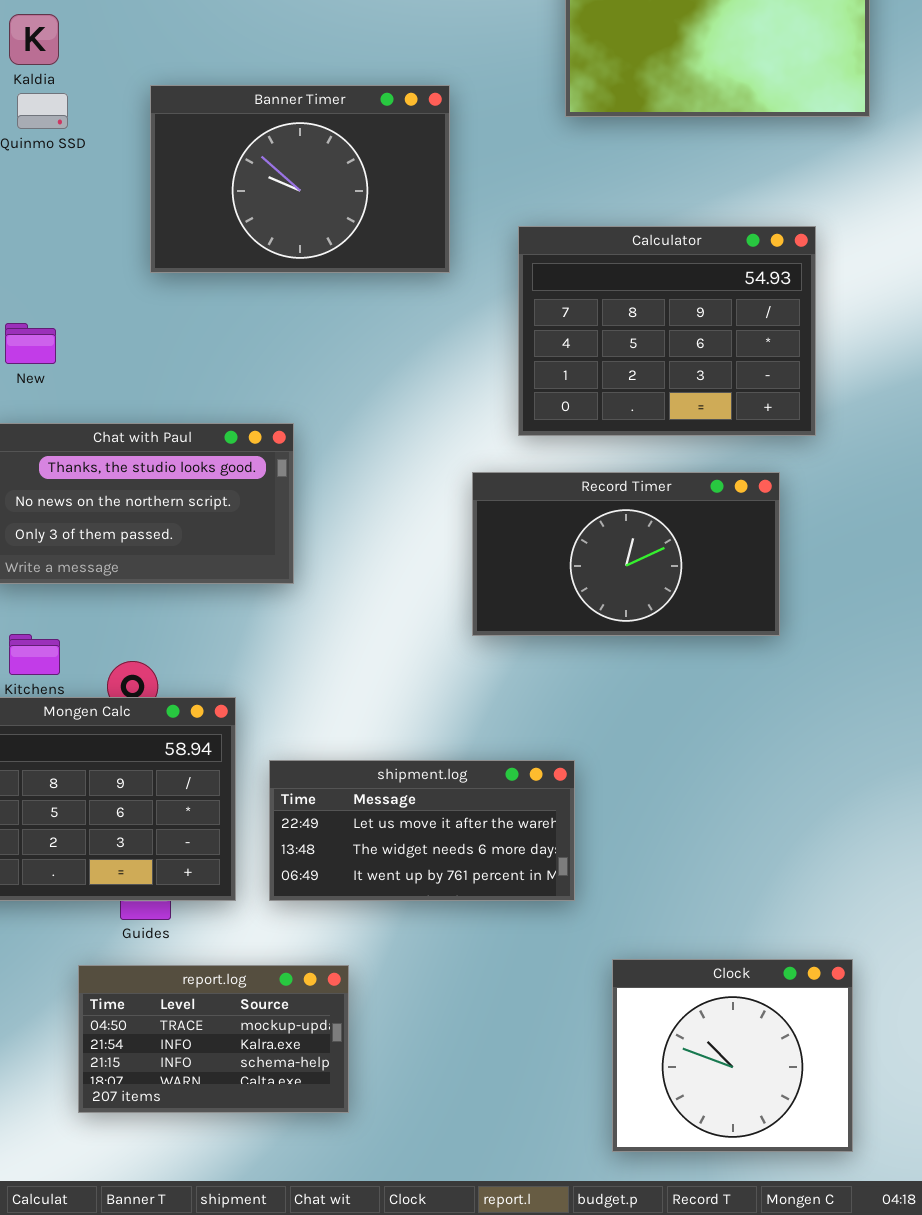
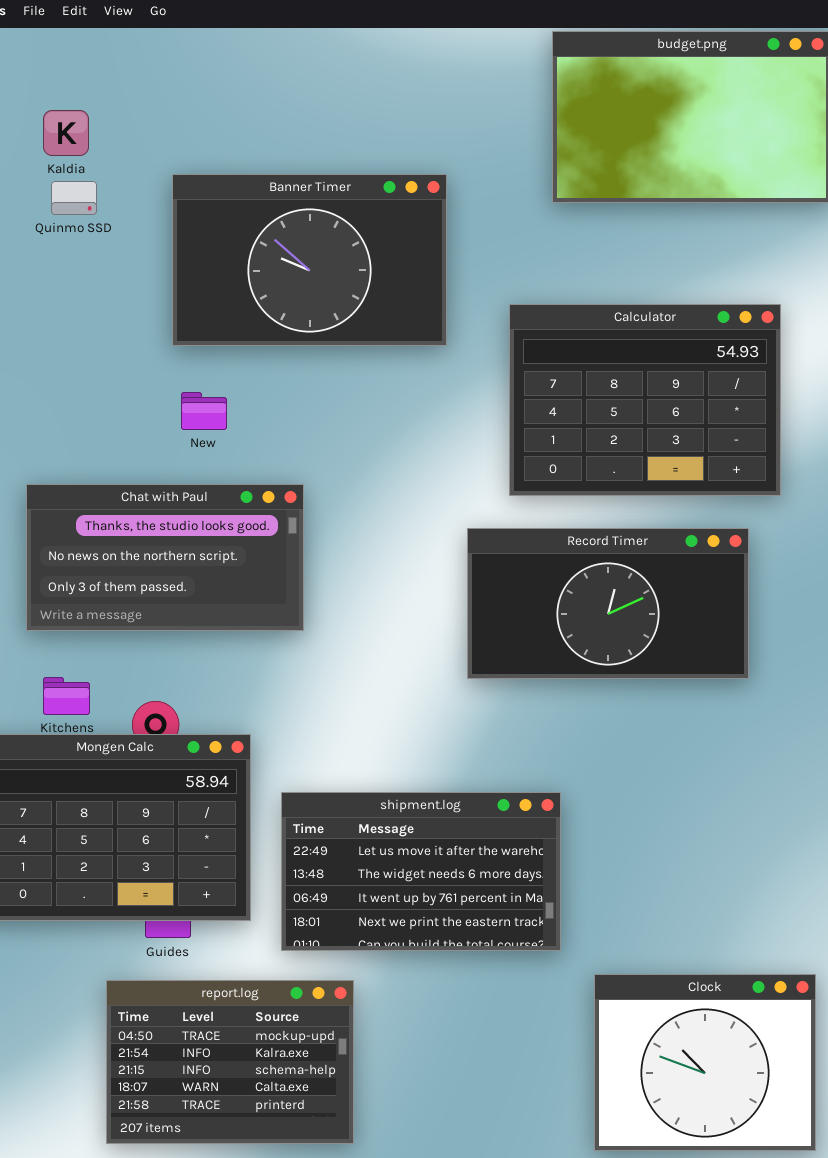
New: [5,323,56,364] -> [181,392,227,430], moved
shipment.log: [269,760,575,901] -> [281,792,561,951], resized
report.log: [78,965,349,1113] -> [106,980,354,1144], resized

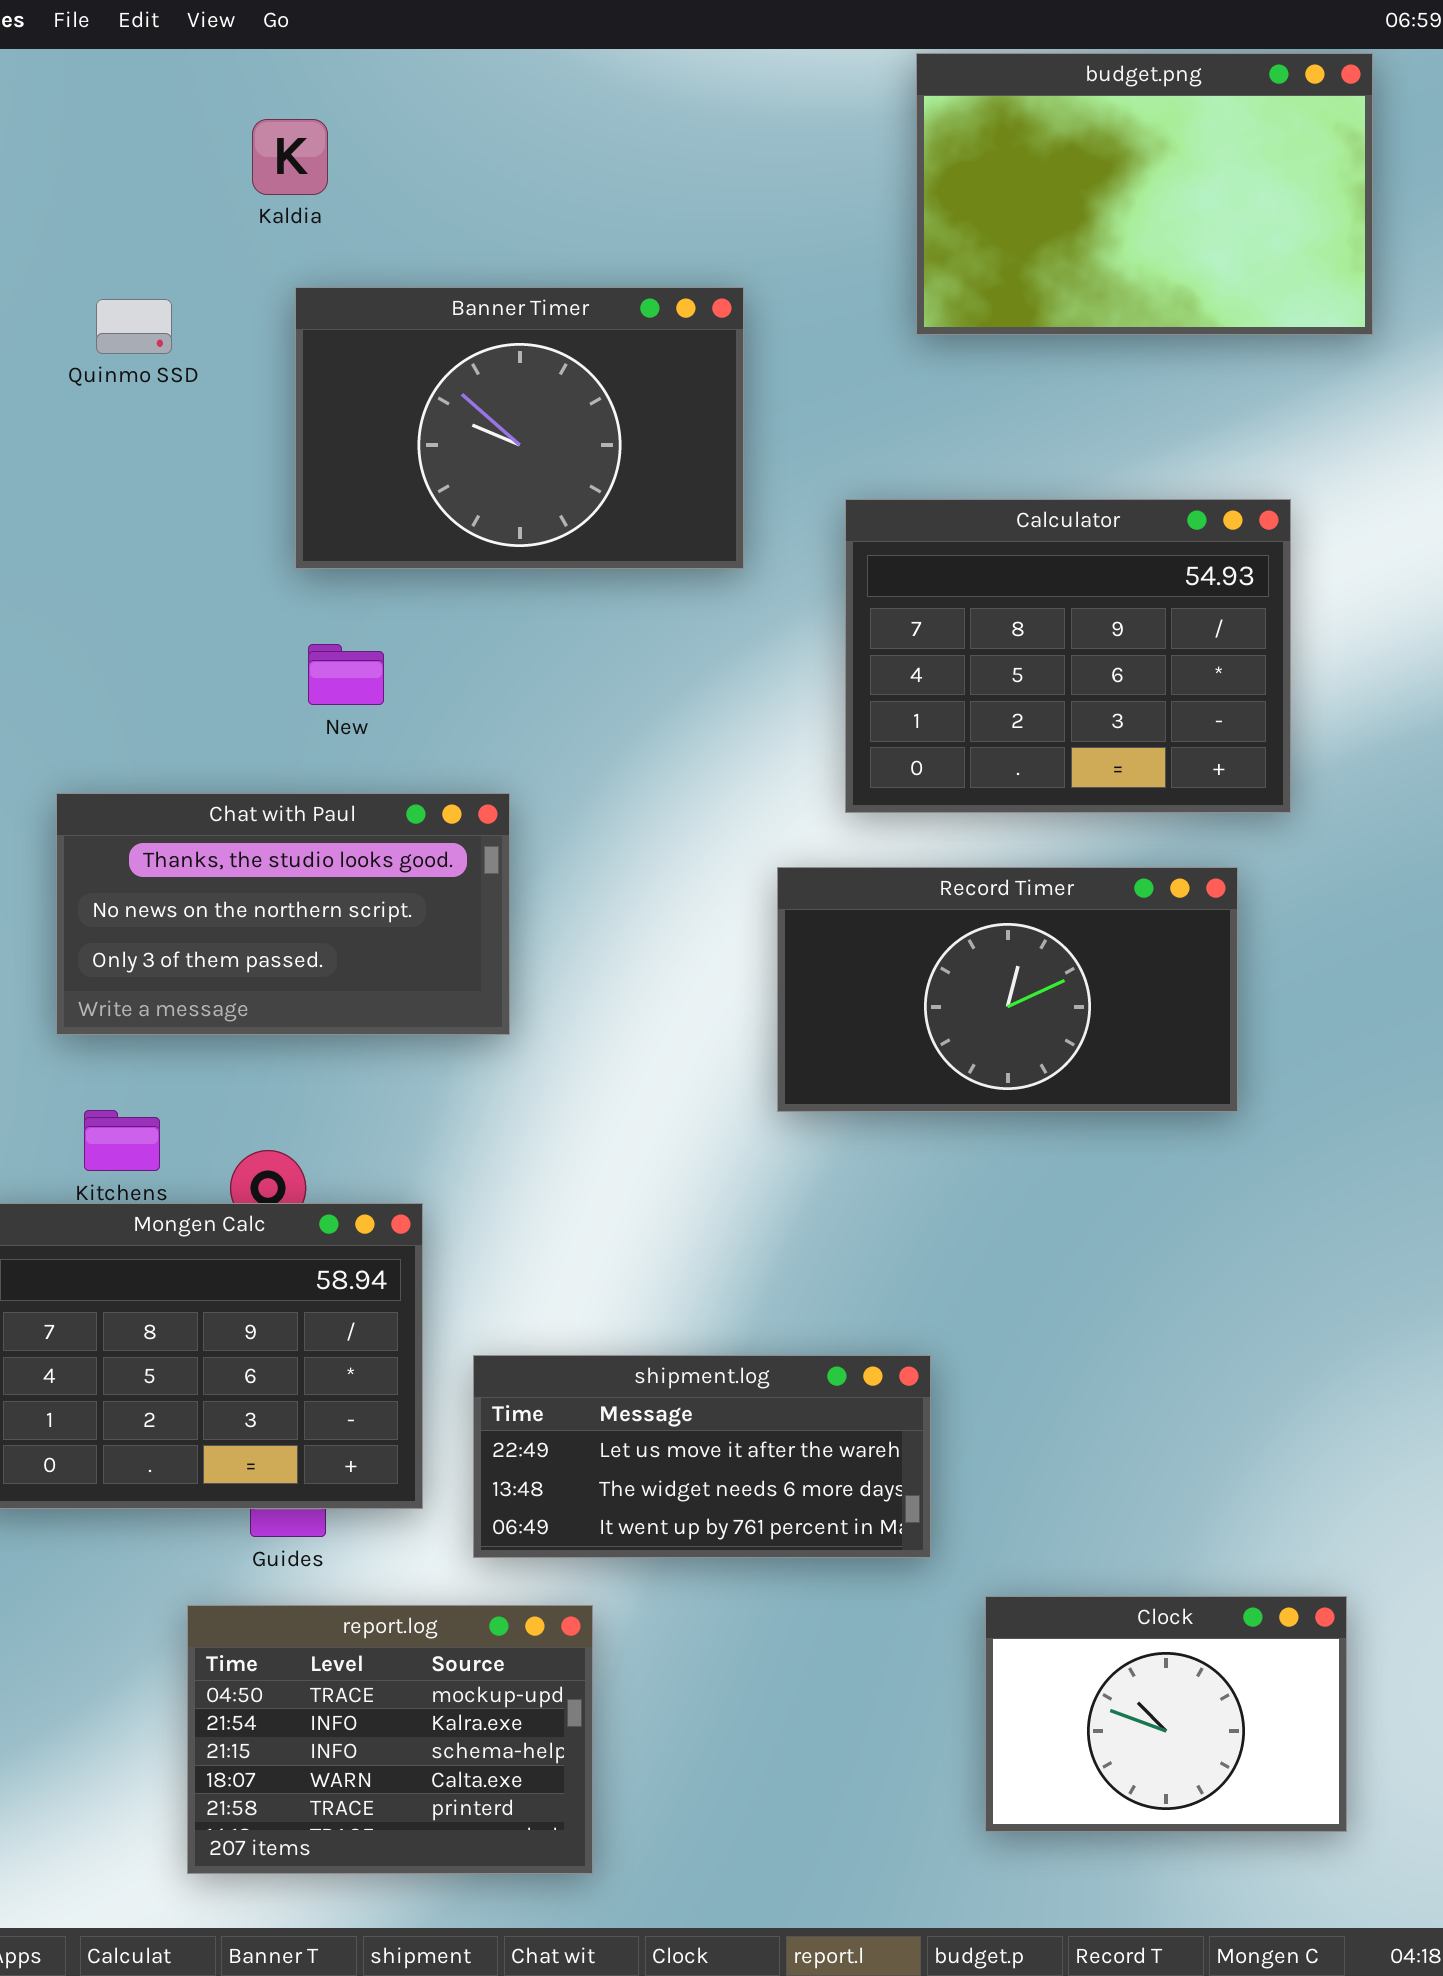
Kaldia: [43,110,89,156] -> [252,119,328,195], moved
shipment.log: [281,792,561,951] -> [473,1355,931,1558], resized
Clock: [594,974,816,1151] -> [985,1596,1347,1832], resized

